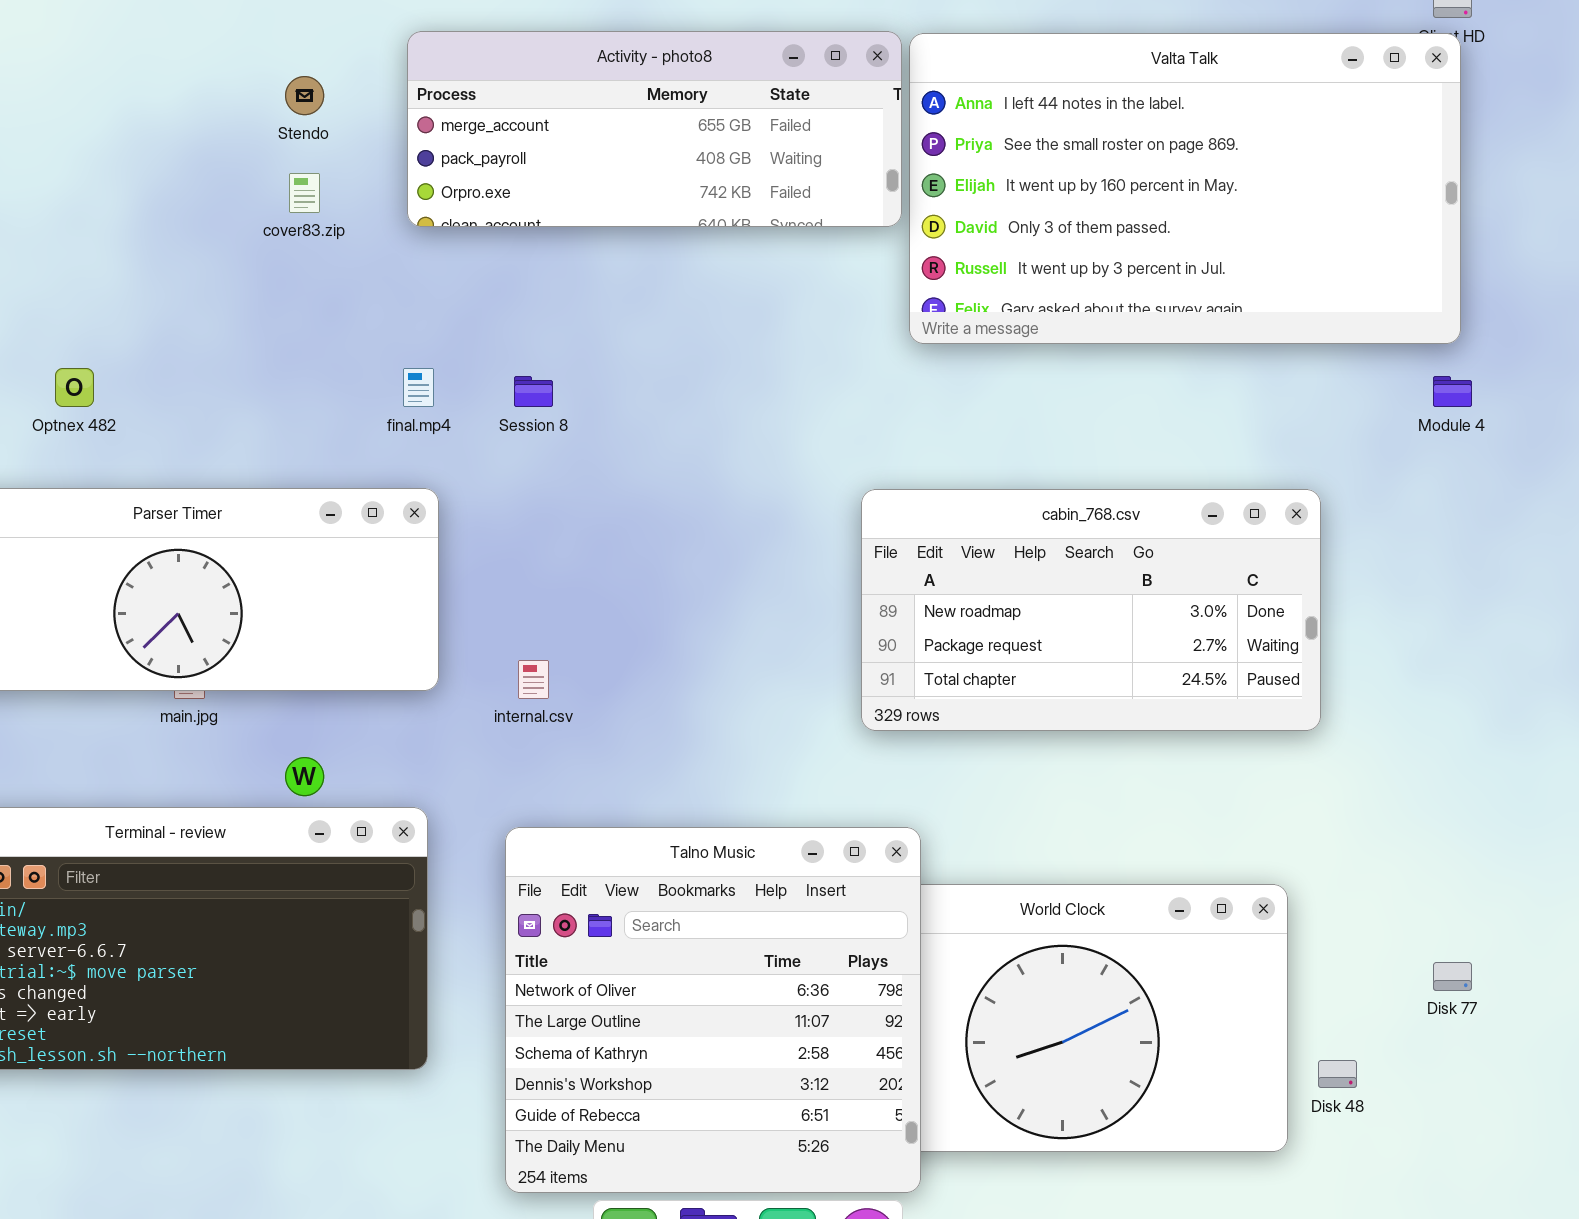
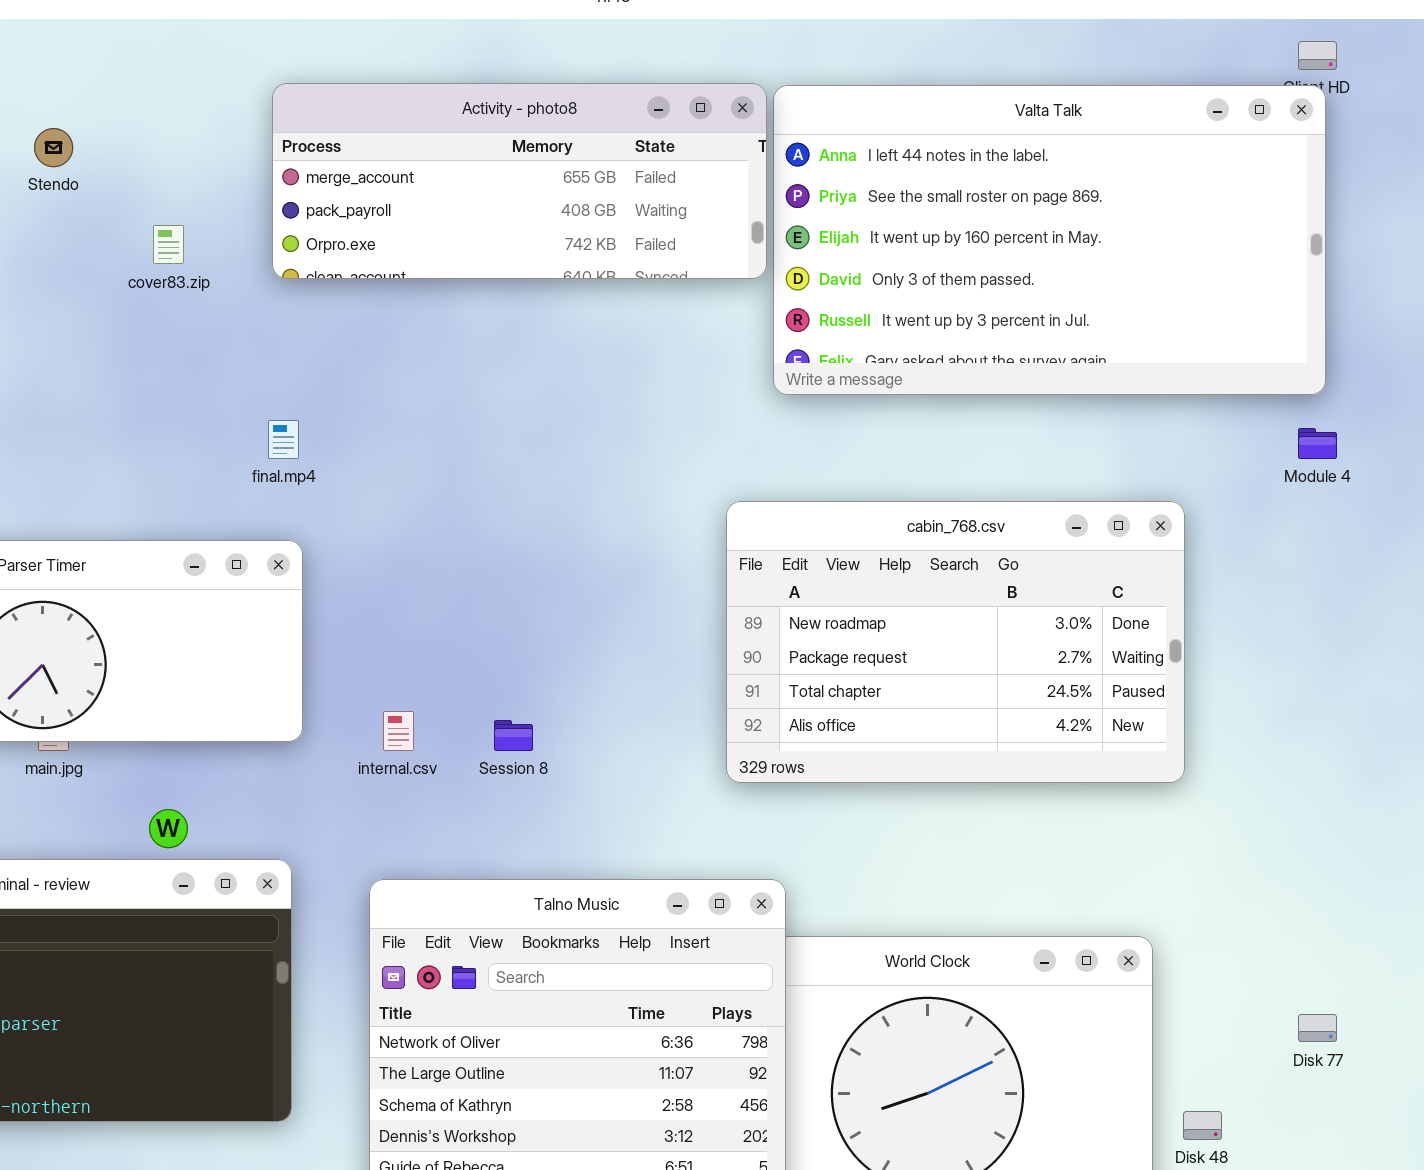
Stendo: [285,76,324,115] -> [34,128,73,167], moved
Session 8: [514,376,553,407] -> [494,720,533,751], moved
cabin_768.csv: [861,489,1321,731] -> [726,501,1185,783], resized

